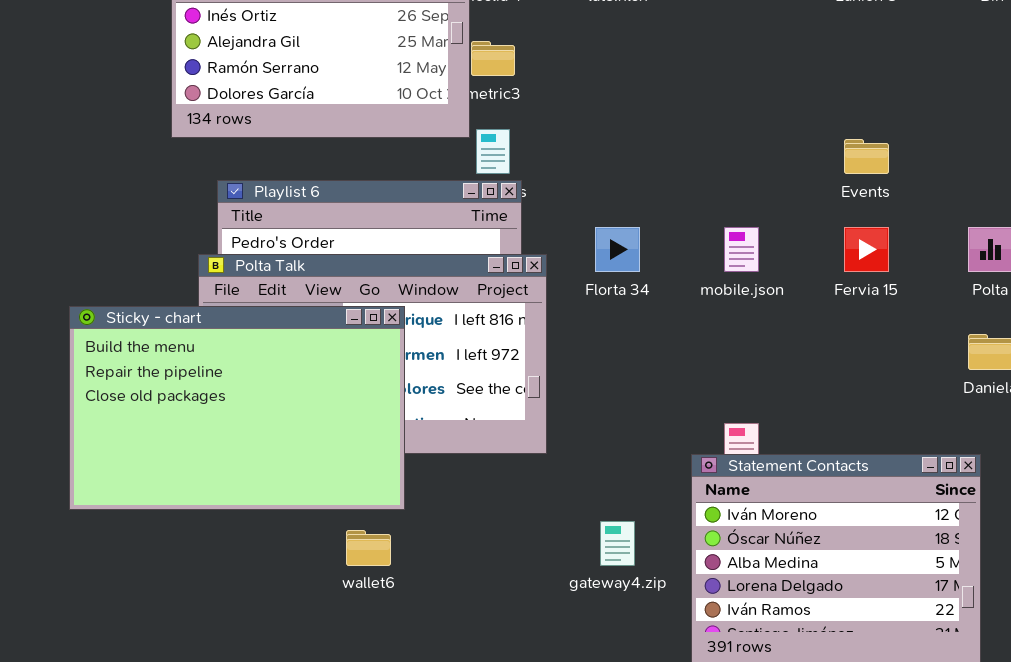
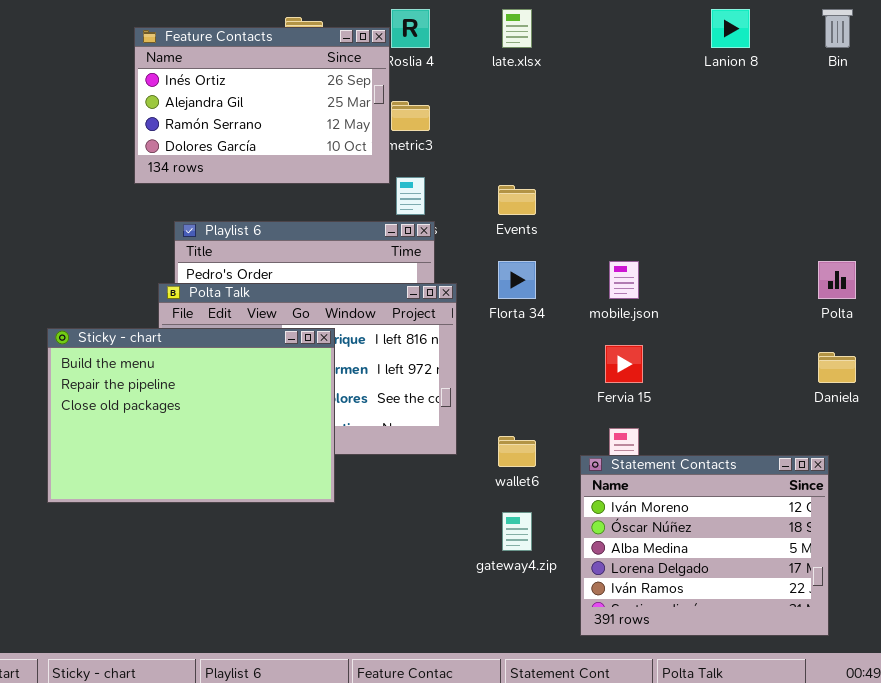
Events: [844,139,889,174] -> [498,185,536,215], moved
Fervia 15: [844,227,889,272] -> [605,345,643,383], moved
wallet6: [346,530,391,566] -> [498,436,536,467], moved

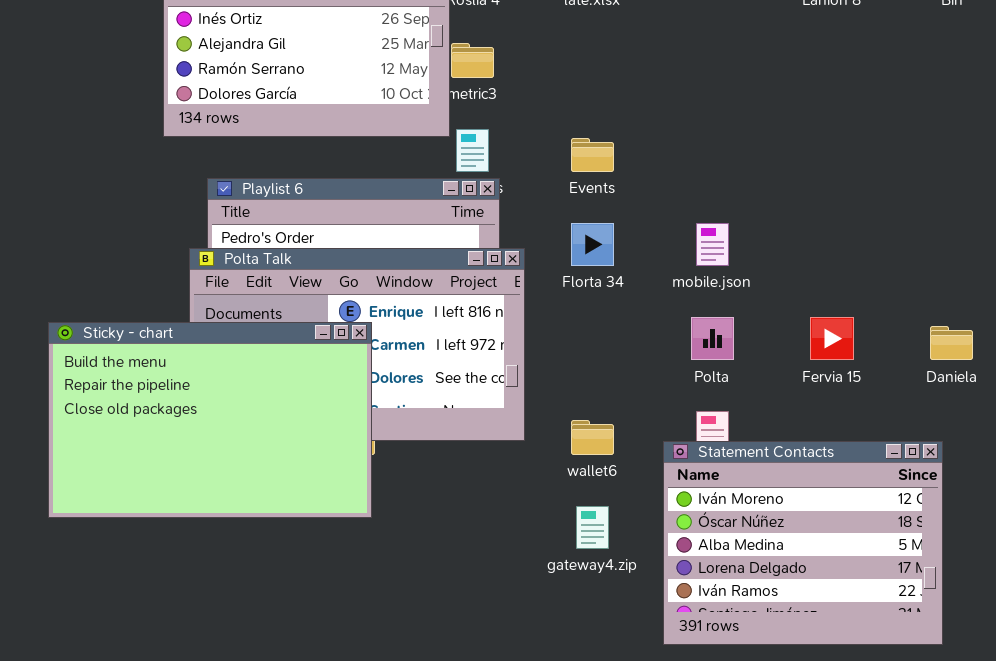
Polta: [818,261,856,299] -> [691,317,734,360], moved
Sticky - chart: [47,328,335,503] -> [48,322,372,518], moved
Fervia 15: [605,345,643,383] -> [810,317,854,360], moved

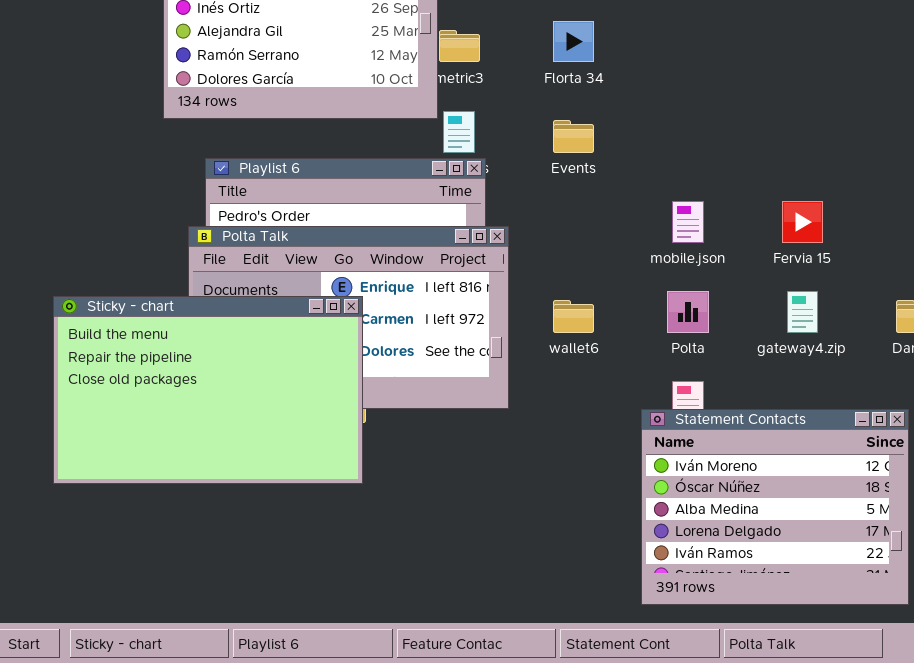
Florta 34: [571,223,614,266] -> [553,21,594,62], moved
Fervia 15: [810,317,854,360] -> [782,201,823,243], moved
wallet6: [571,420,614,455] -> [553,300,594,333], moved
gateway4.zip: [576,506,609,549] -> [787,291,818,333], moved

